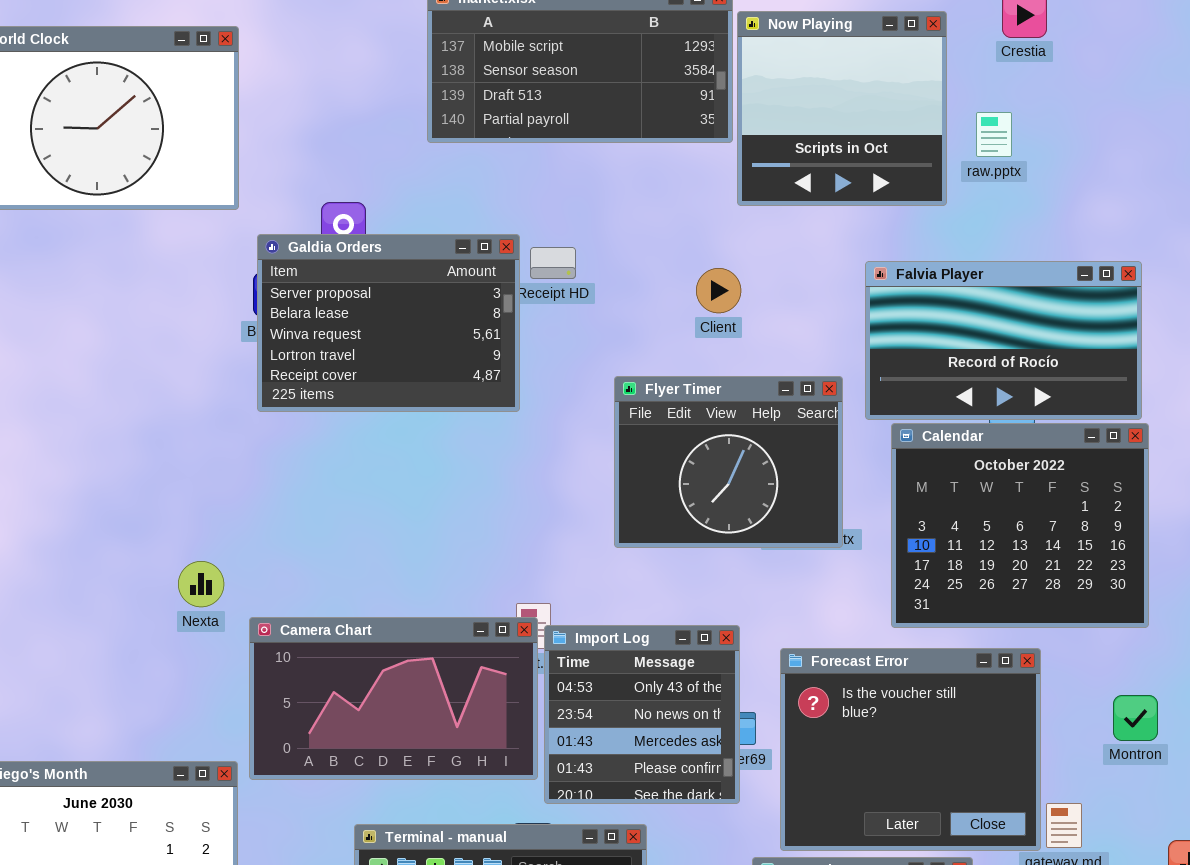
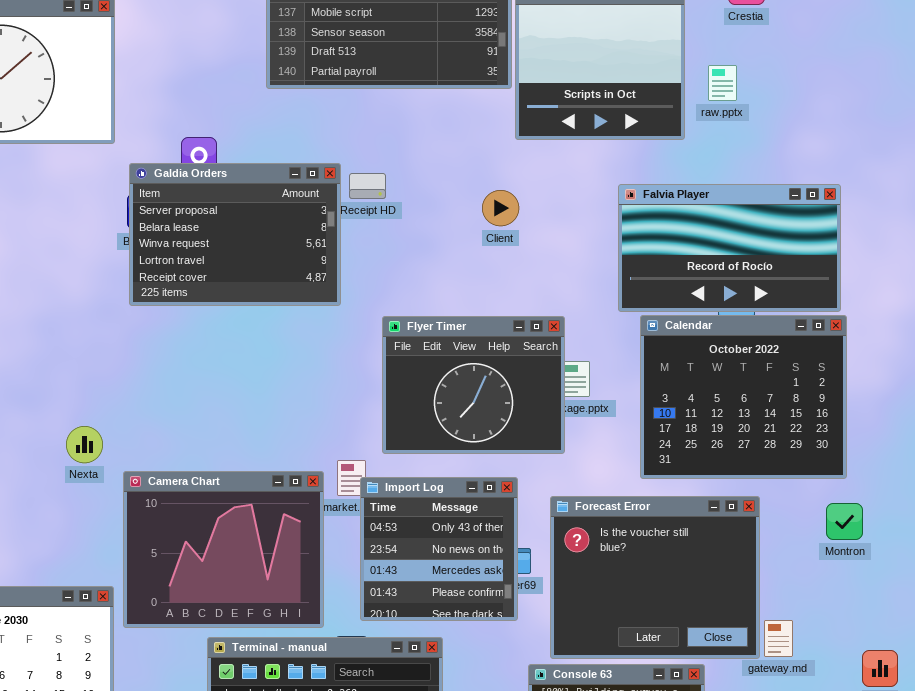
Flyer Timer: [614,376,843,548] -> [382,316,565,454], moved
Camera Chart: [249,617,538,780] -> [123,471,324,628], resized
Montron: [1113,695,1158,741] -> [826,503,863,540], moved

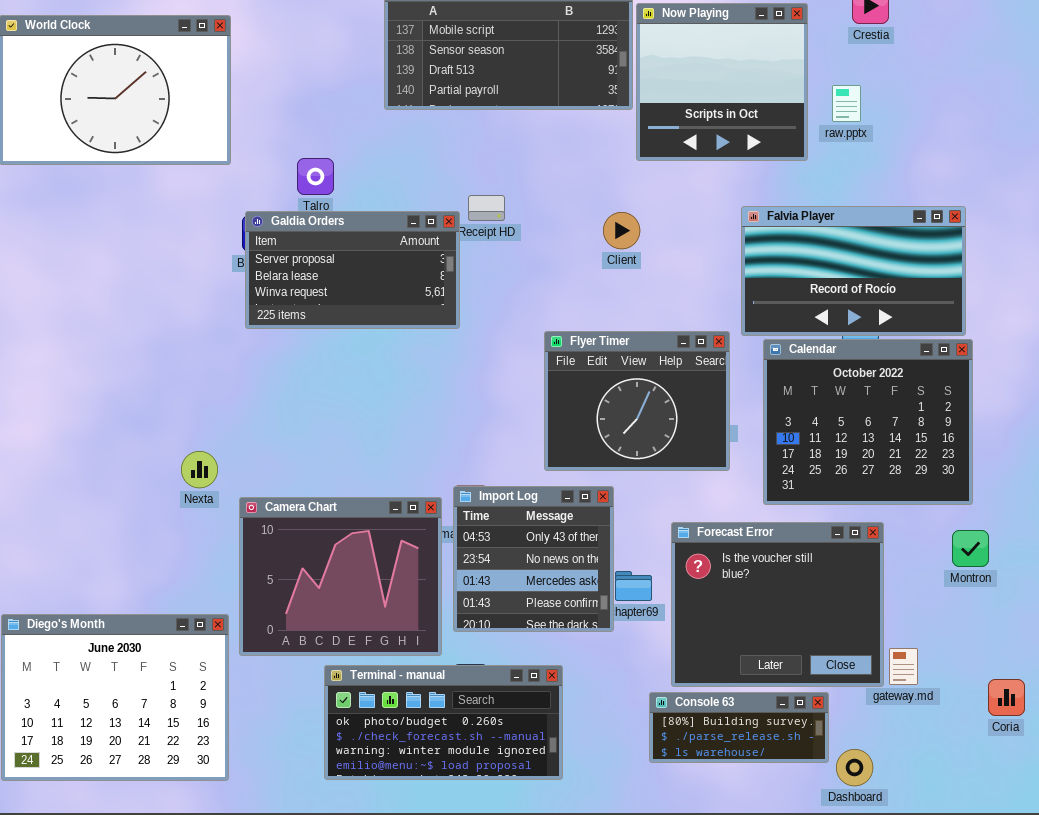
Galdia Orders: [129,163,341,306] -> [245,211,460,329], resized
Flyer Timer: [382,316,565,454] -> [544,331,730,471], moved
Import Log: [360,477,518,621] -> [453,486,614,632], moved

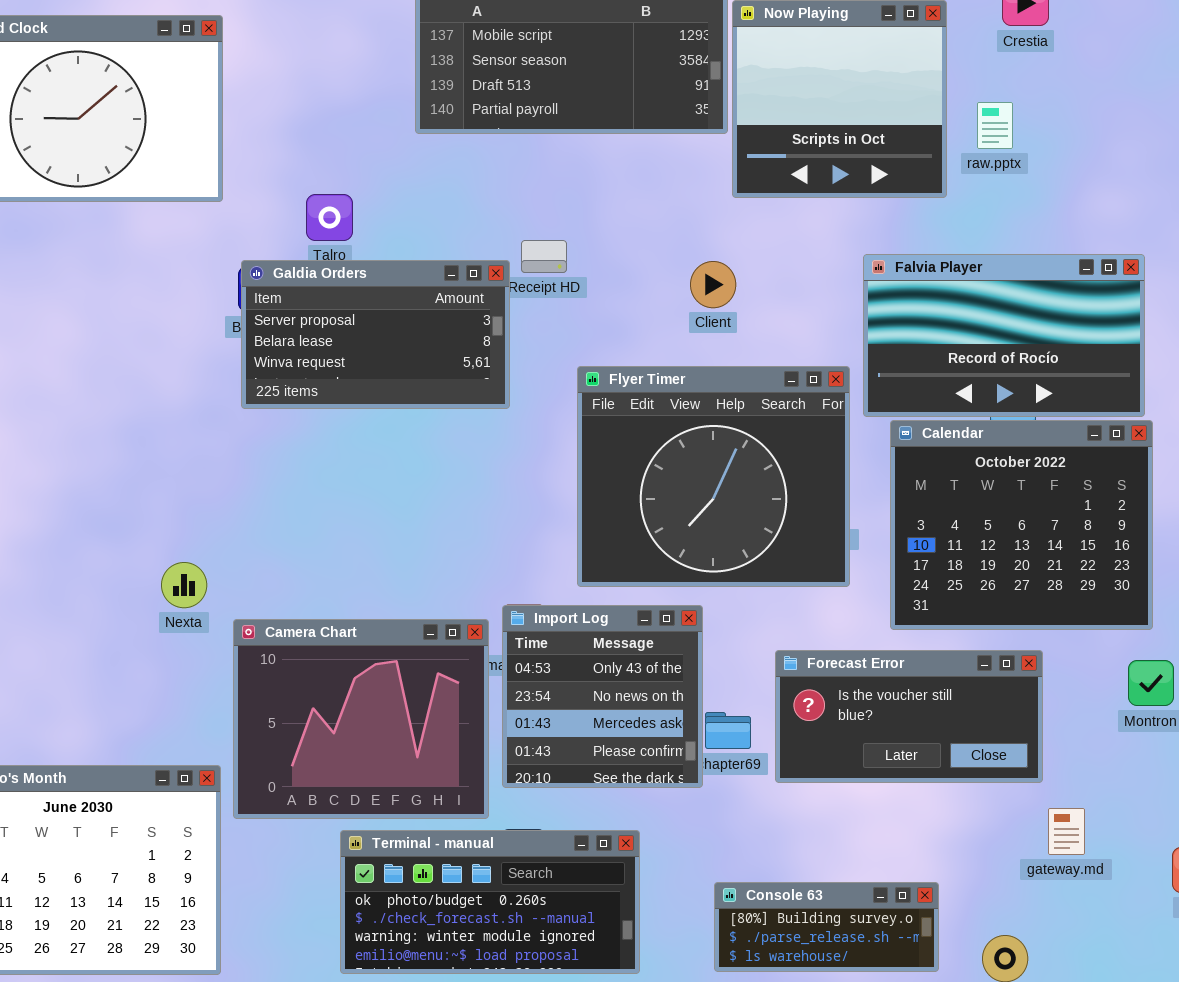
Flyer Timer: [544,331,730,471] -> [577,366,850,587], resized
Forecast Error: [671,522,884,687] -> [775,650,1043,783], resized
Console 63: [649,692,829,763] -> [714,882,939,972], moved

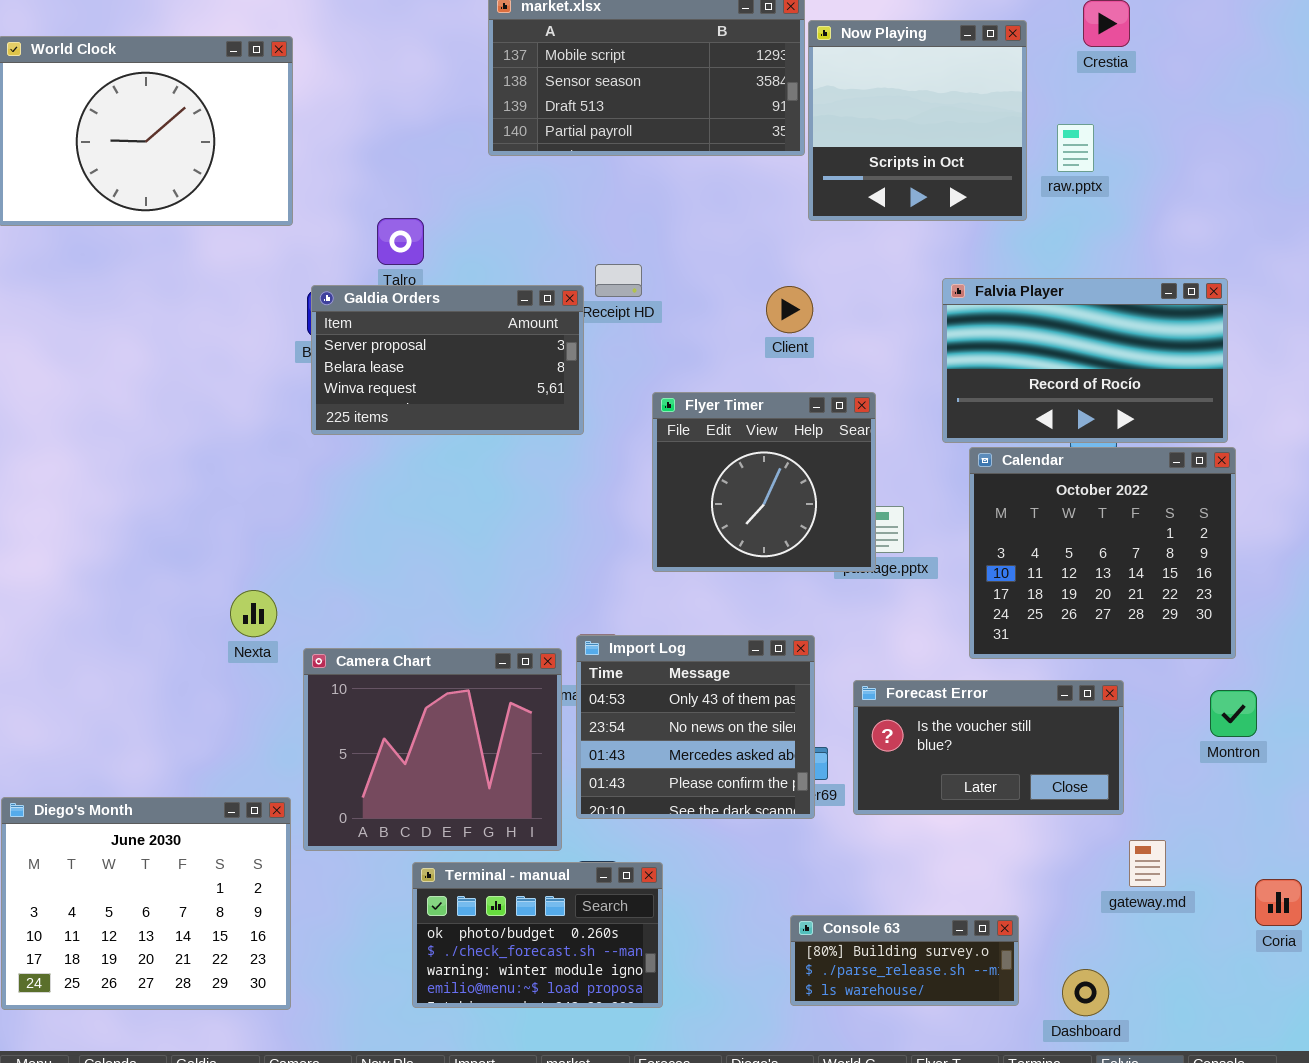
Flyer Timer: [577,366,850,587] -> [652,392,876,572], resized
Import Log: [502,605,703,788] -> [576,635,815,819], resized
Terminal - manual: [340,830,640,974] -> [412,862,663,1008], resized

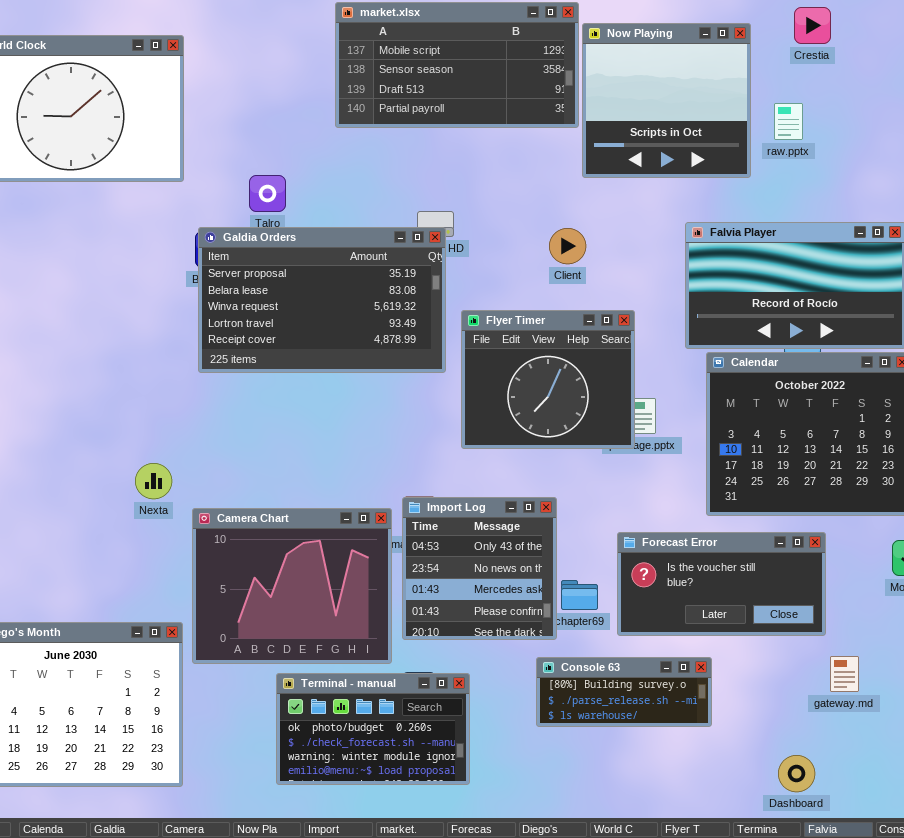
Galdia Orders: [311,285,584,435] -> [198,227,446,373], resized
Import Log: [576,635,815,819] -> [402,497,557,640], resized
Console 63: [790,915,1019,1006] -> [536,657,712,727], moved

